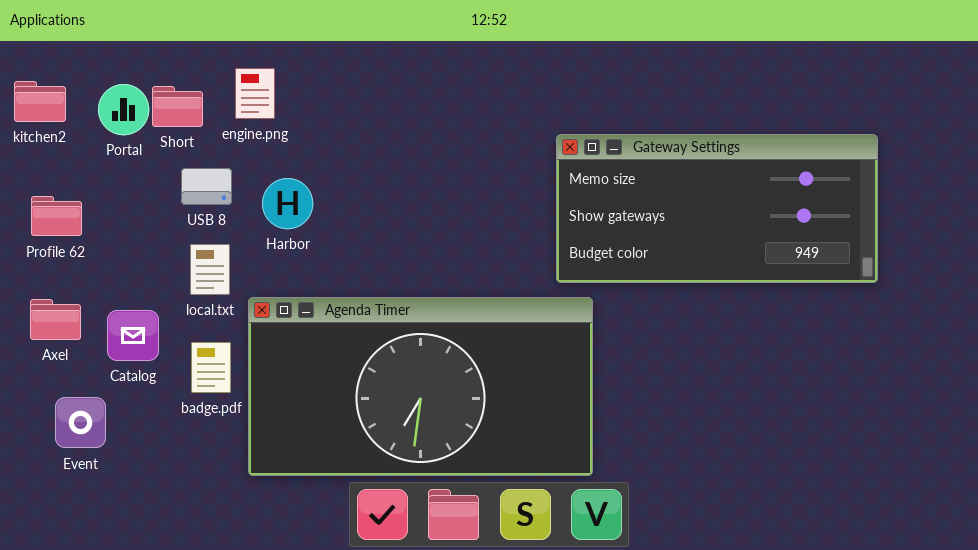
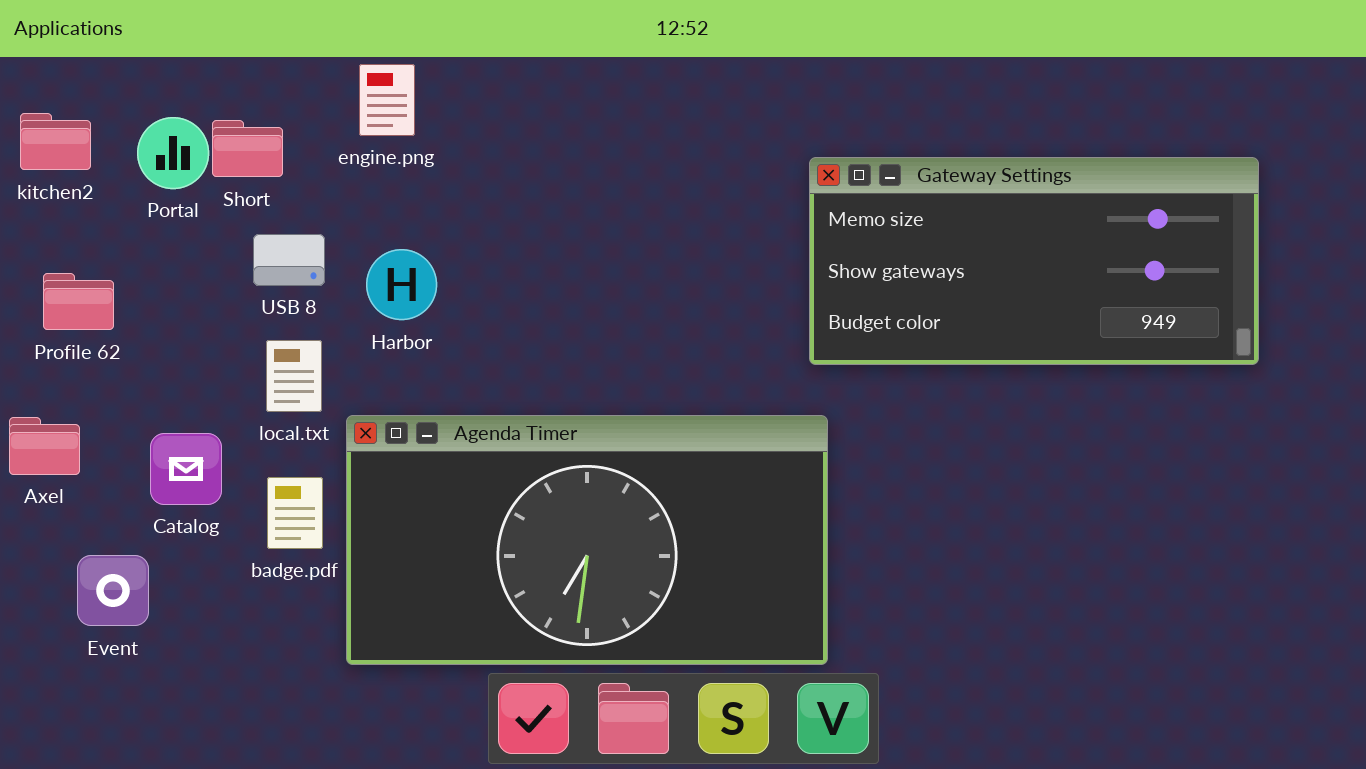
engine.png: [235,68,275,119] -> [359,64,415,136], moved
Gateway Settings: [556,134,878,283] -> [809,157,1259,365], moved
Axel: [30,299,81,340] -> [9,417,80,475], moved

